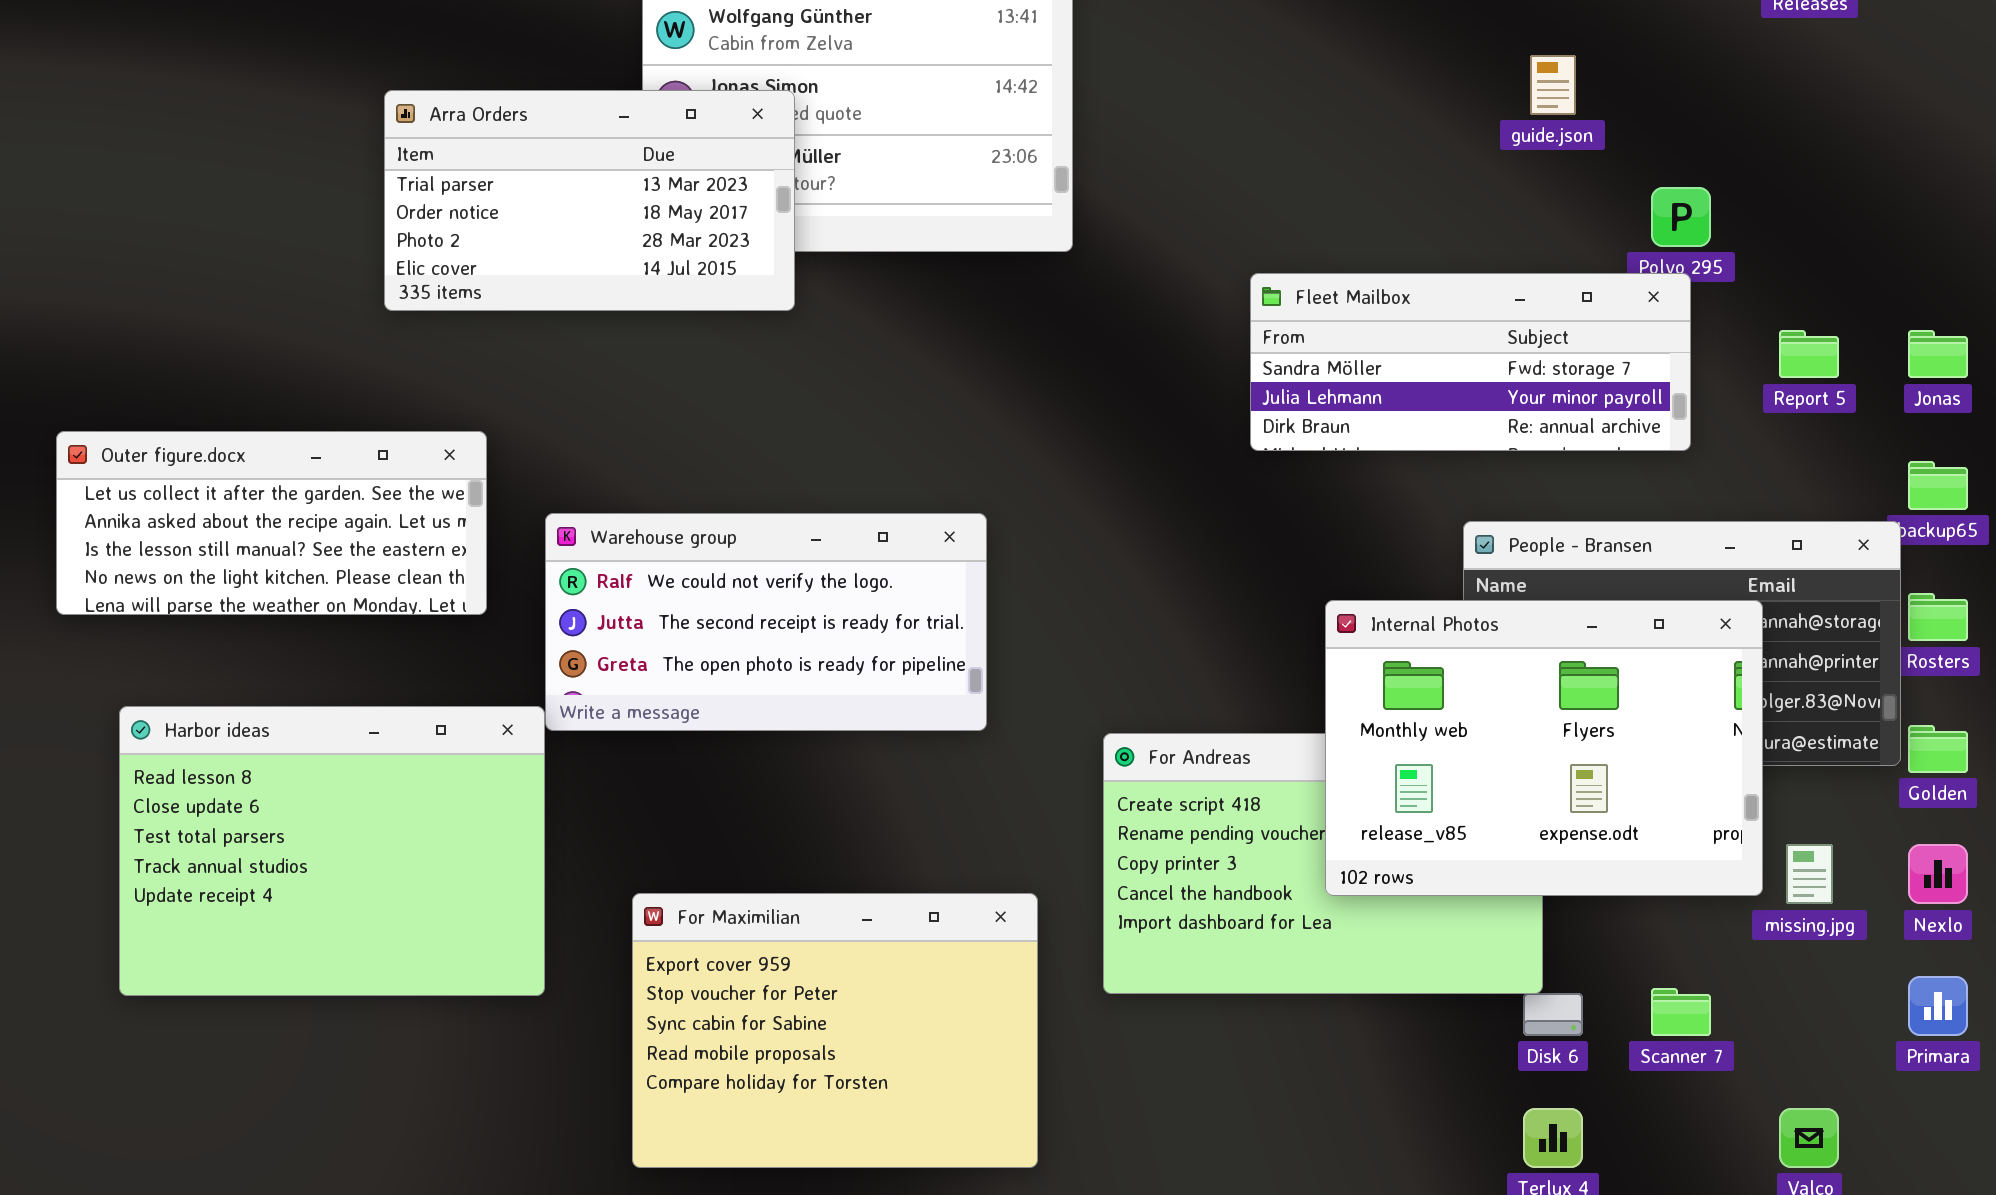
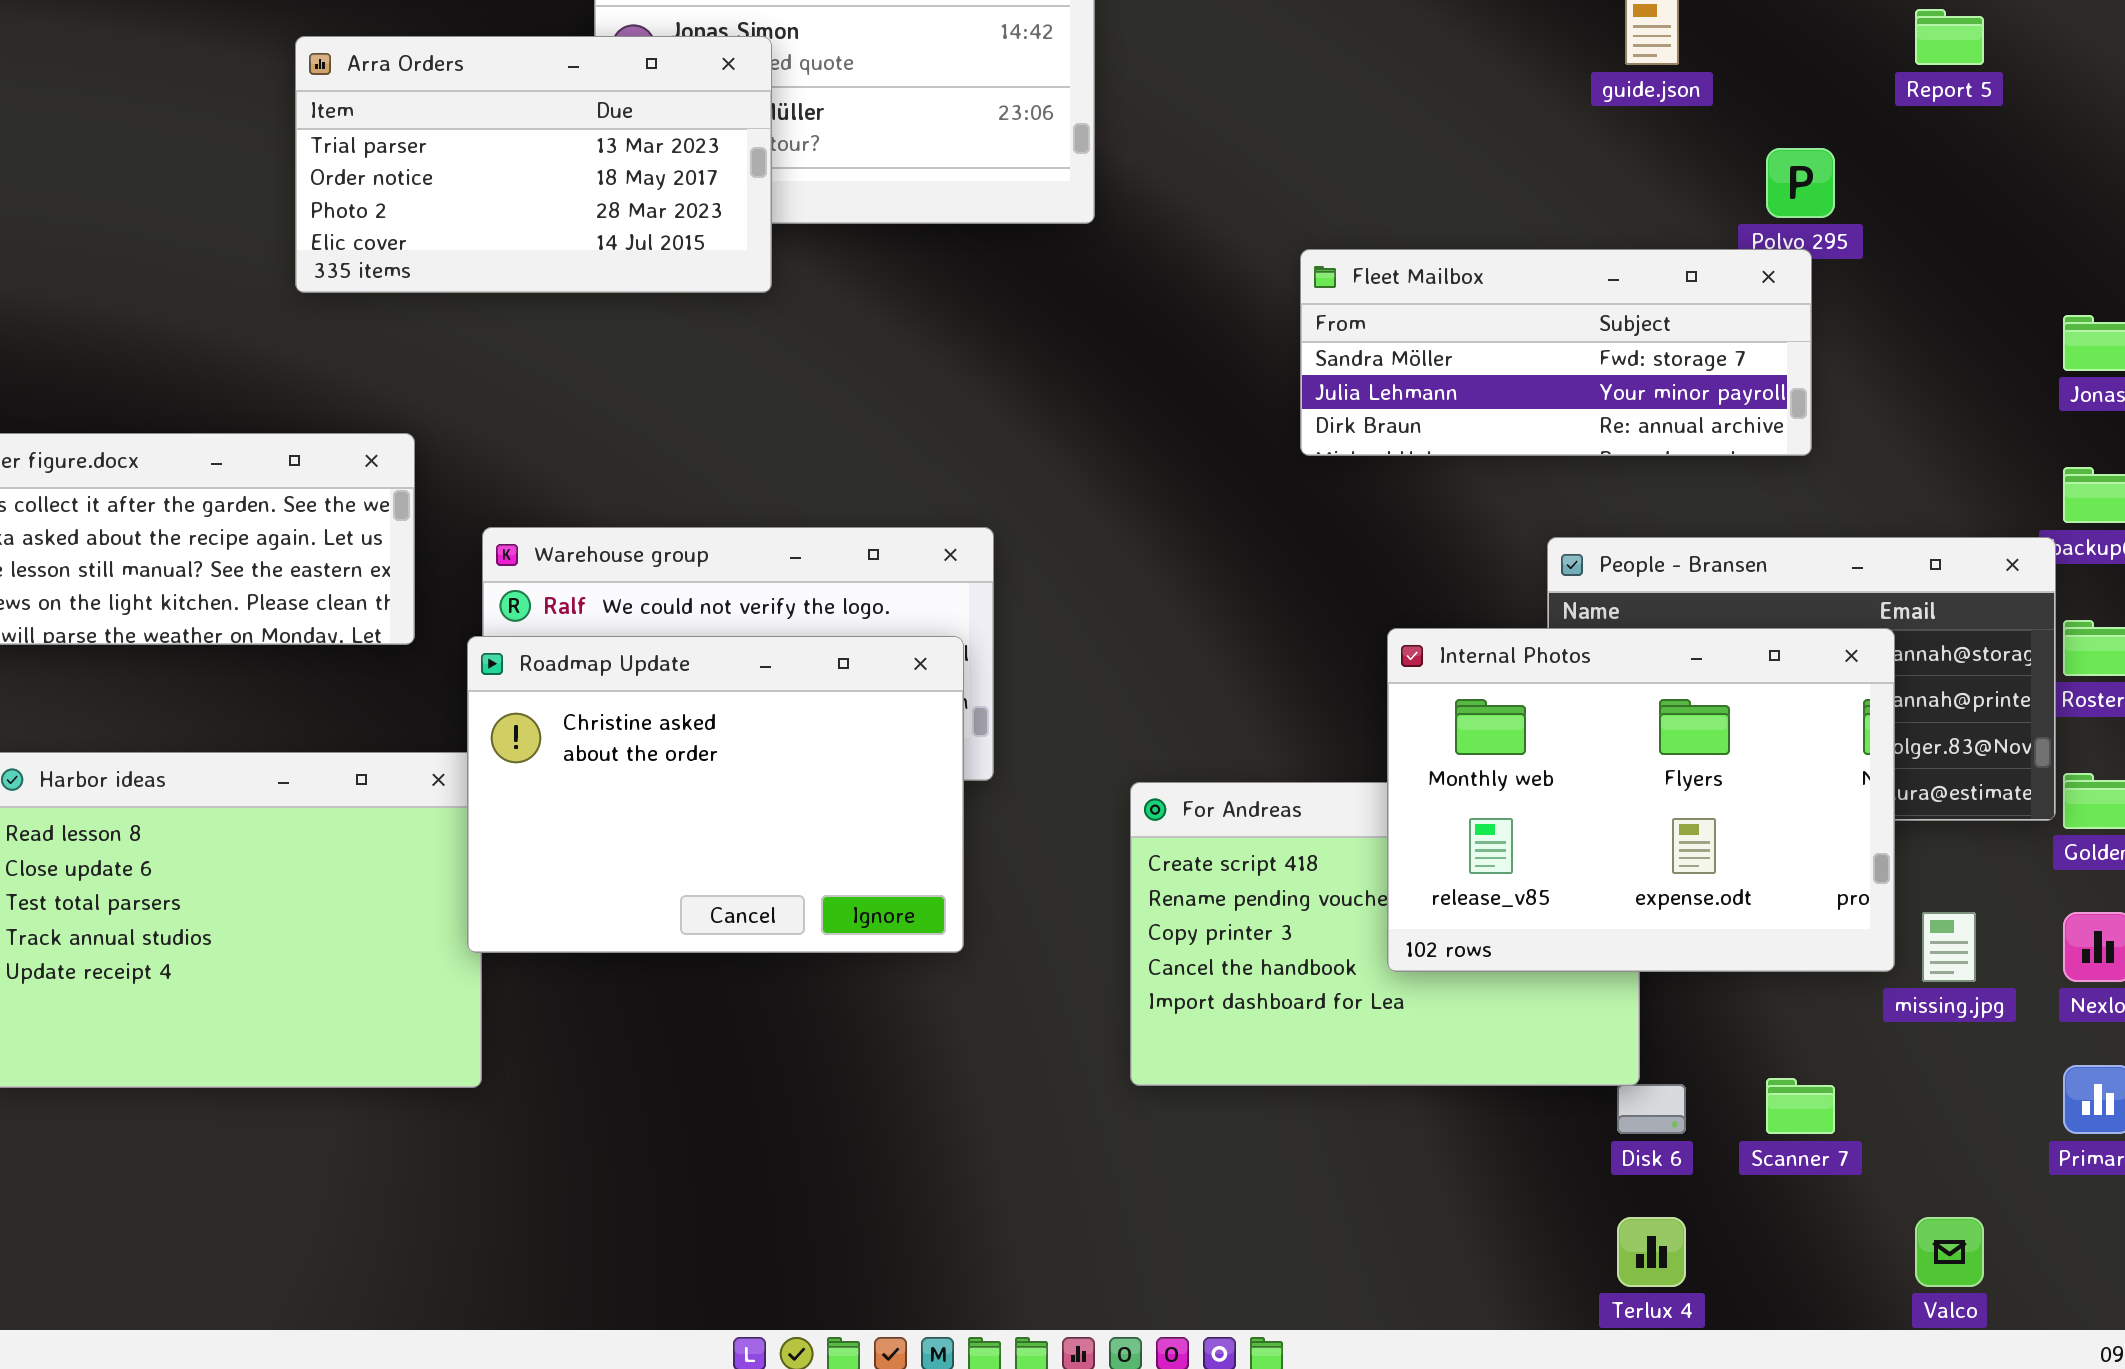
Report 5: [1779,330,1839,378] -> [1915,9,1984,65], moved
Roadmap Update: none -> [467,636,964,953], opened
For Maximilian: [632,893,1038,1168] -> none, closed

